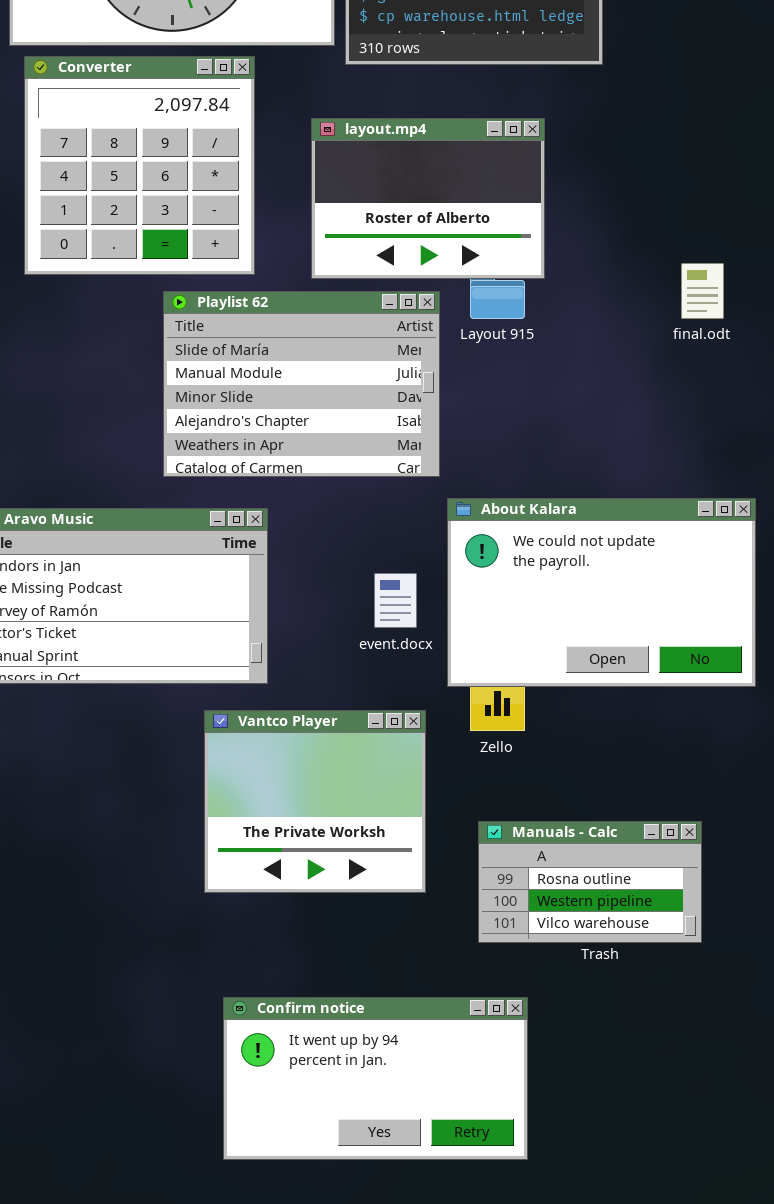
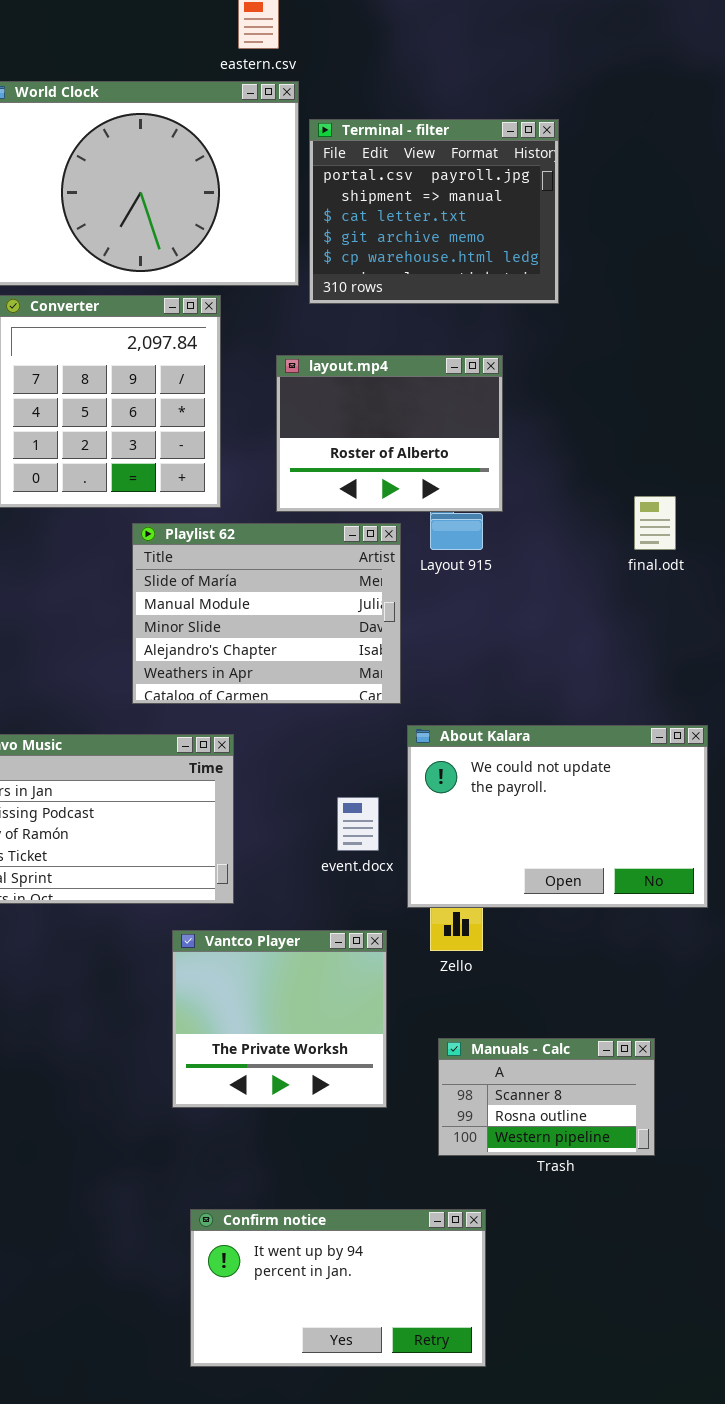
Manuals - Calc: [478,821,702,943] -> [438,1038,655,1156], scrolled up 1 row

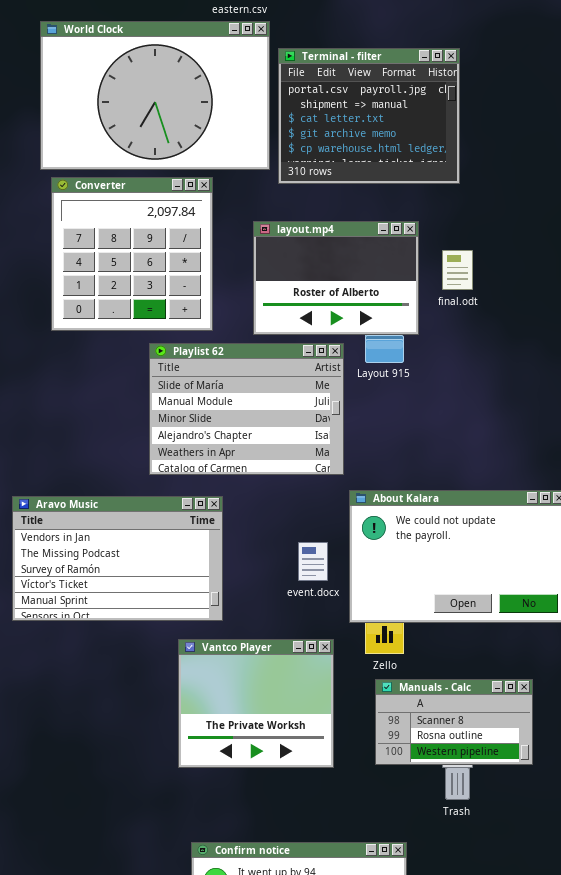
final.odt: [634,496,676,550] -> [442,250,473,290], moved
Manuals - Calc: [438,1038,655,1156] -> [375,679,533,765], moved

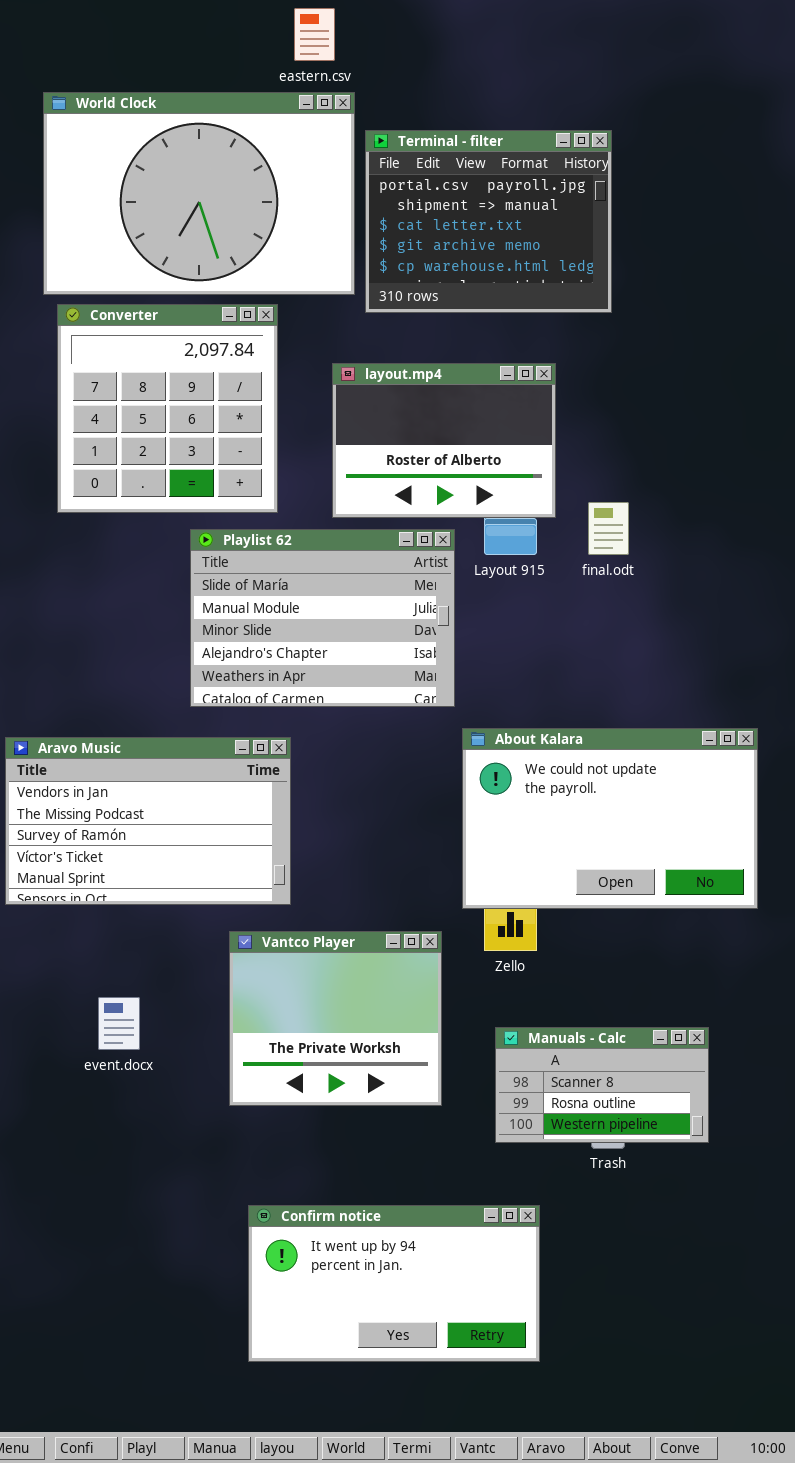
final.odt: [442,250,473,290] -> [588,502,629,555], moved
event.docx: [298,542,328,581] -> [98,997,140,1050], moved
Manuals - Calc: [375,679,533,765] -> [495,1027,709,1143], moved

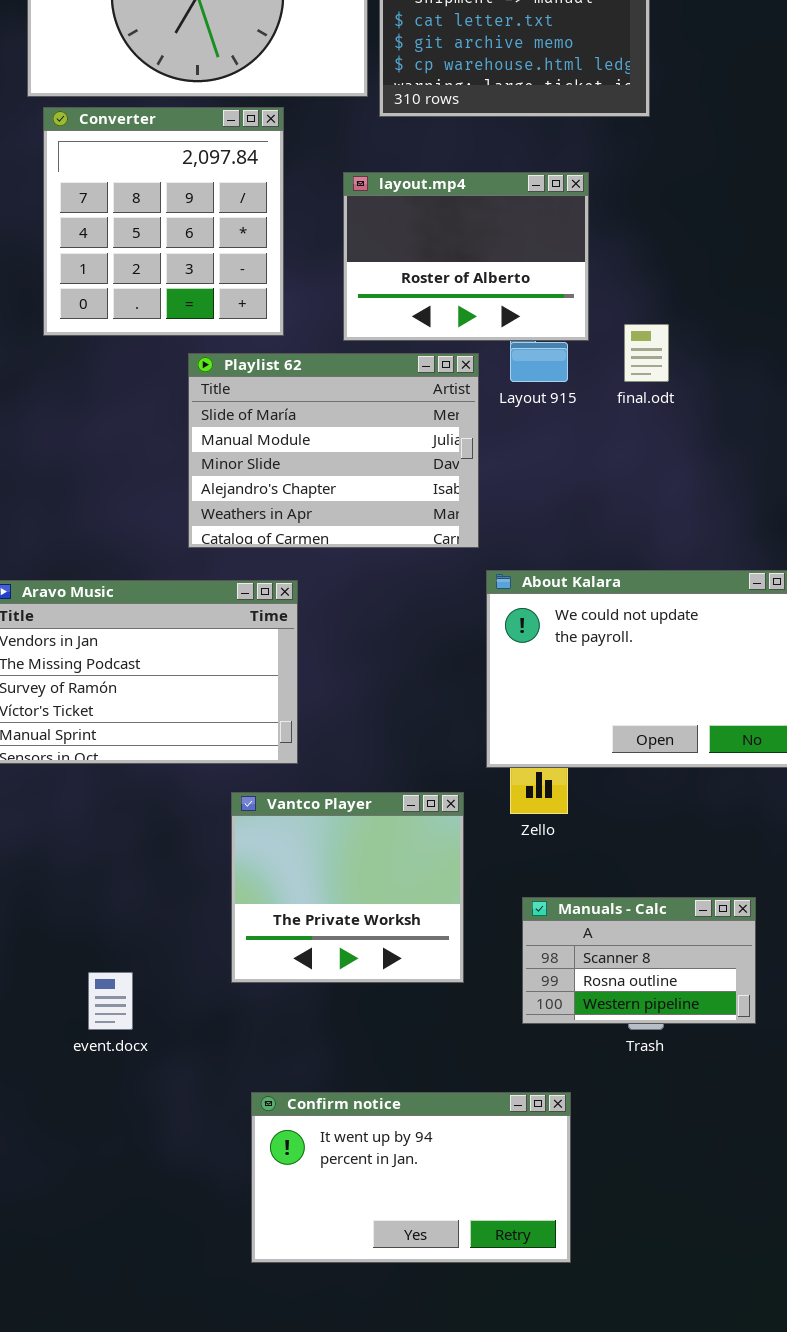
event.docx: [98,997,140,1050] -> [88,972,133,1030], moved

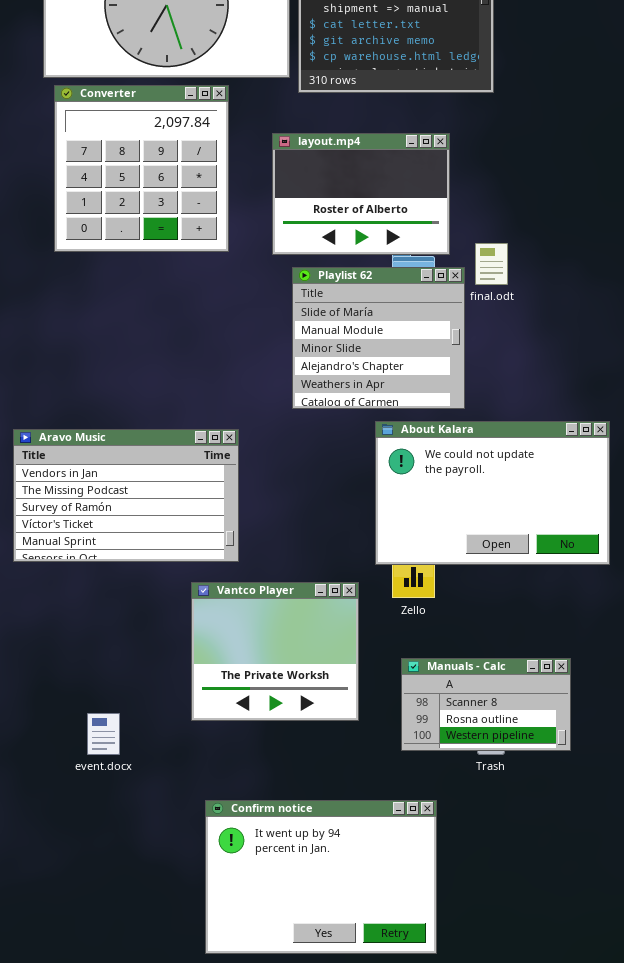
Playlist 62: [188,353,479,548] -> [292,267,465,409], moved, resized
Confirm notice: [251,1092,571,1263] -> [205,800,437,954], resized

